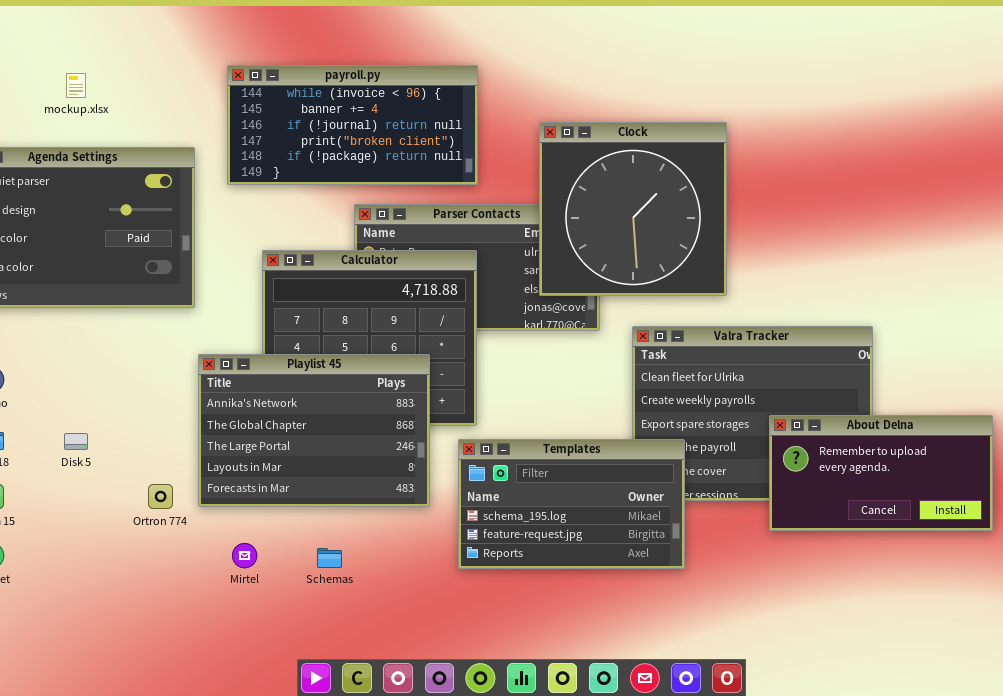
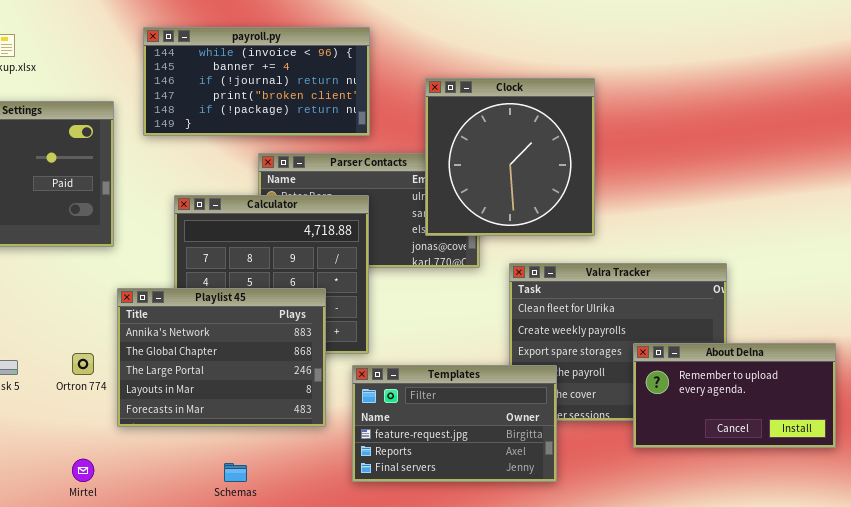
Templates: [458,439,685,569] -> [352,365,557,482], scrolled down 1 row
Ortron 774: [148,484,173,509] -> [72,353,94,375], moved
Mirtel: [232,543,257,568] -> [72,459,94,482], moved

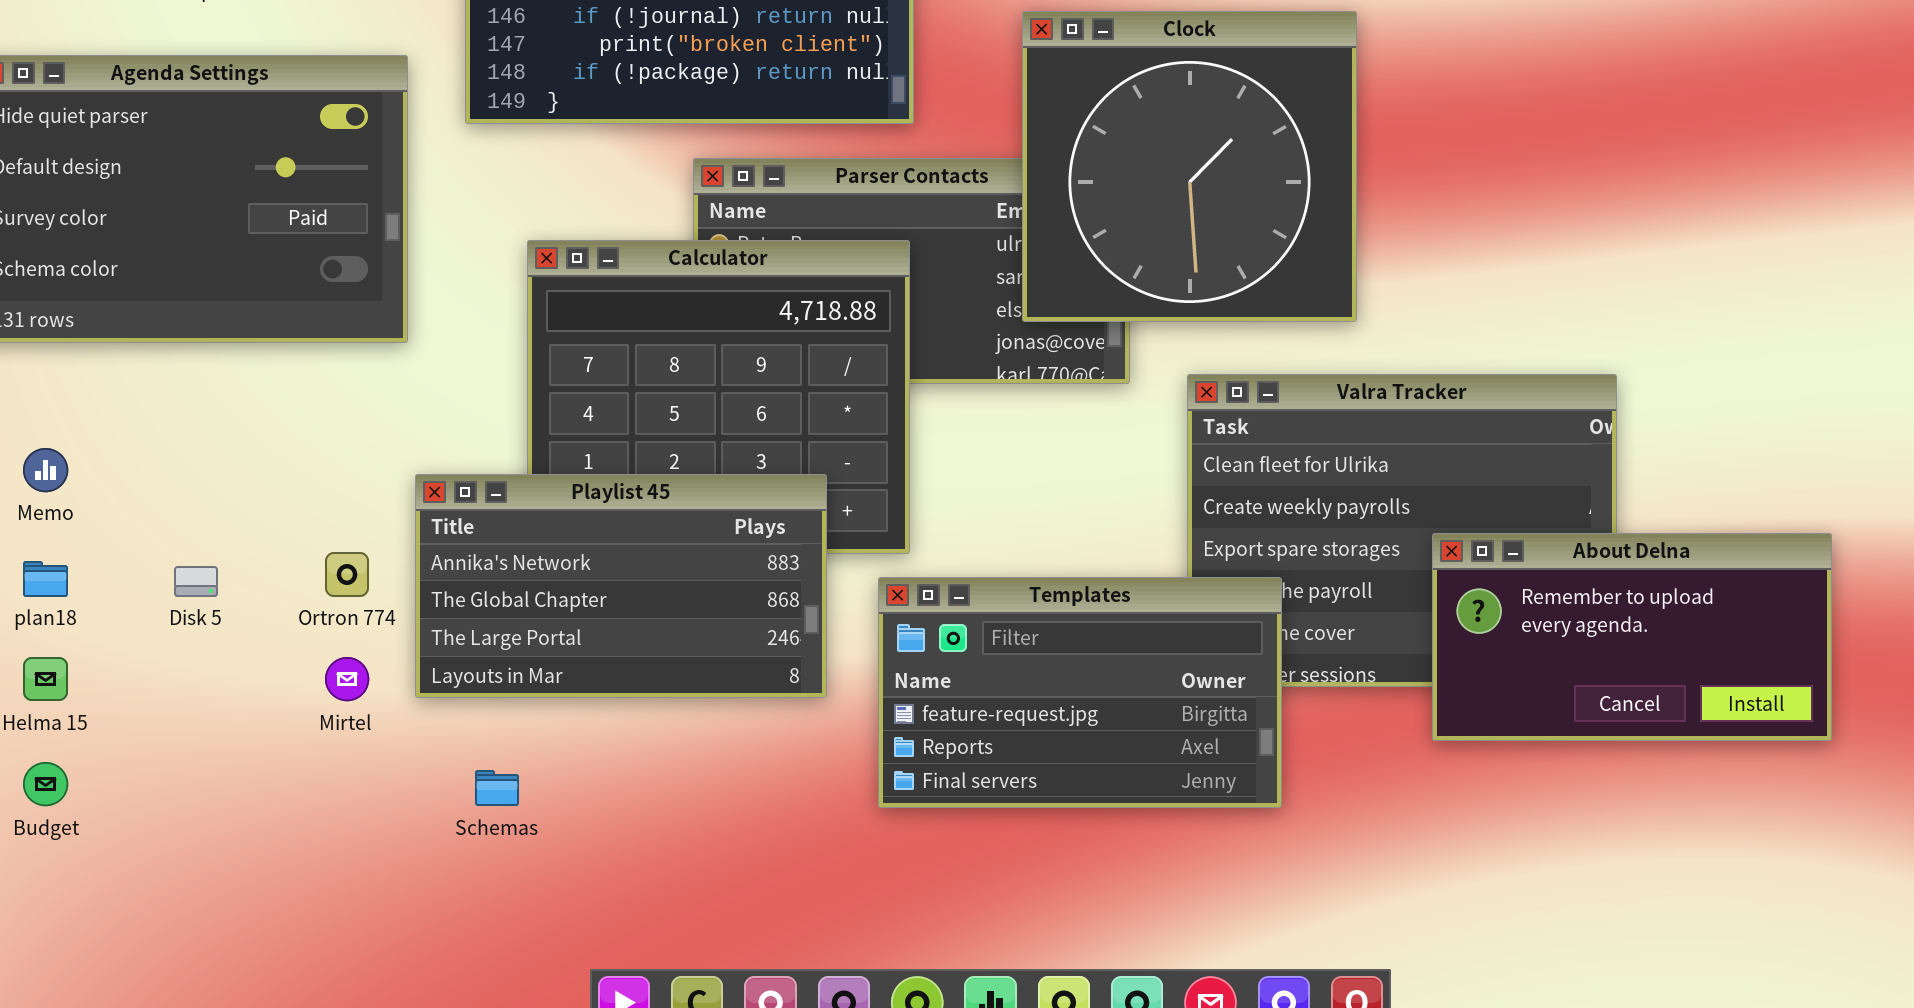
Playlist 45: [117,288,326,427] -> [415,474,827,698], resized
Mirtel: [72,459,94,482] -> [325,657,369,701], moved
Schemas: [224,463,247,482] -> [475,770,519,806], moved

